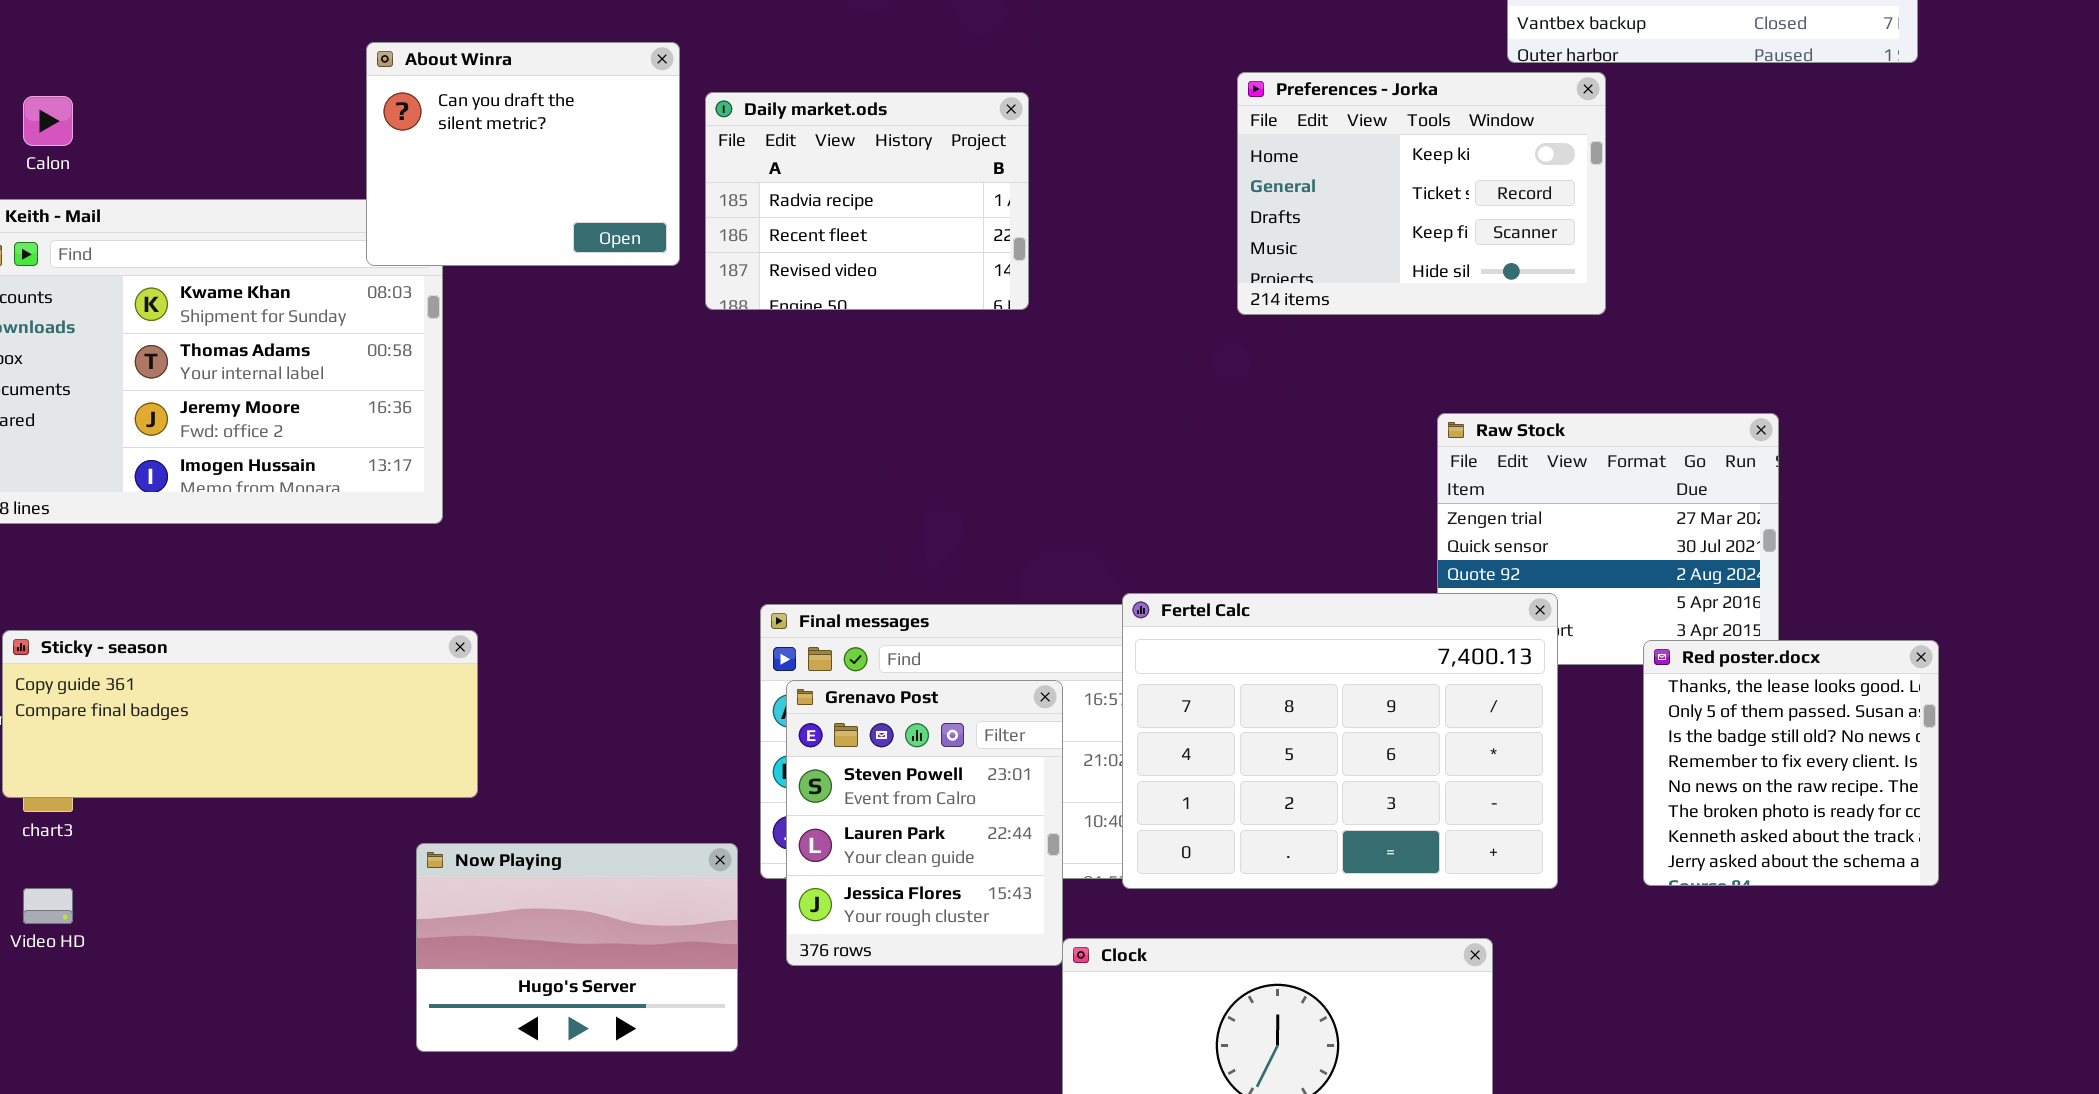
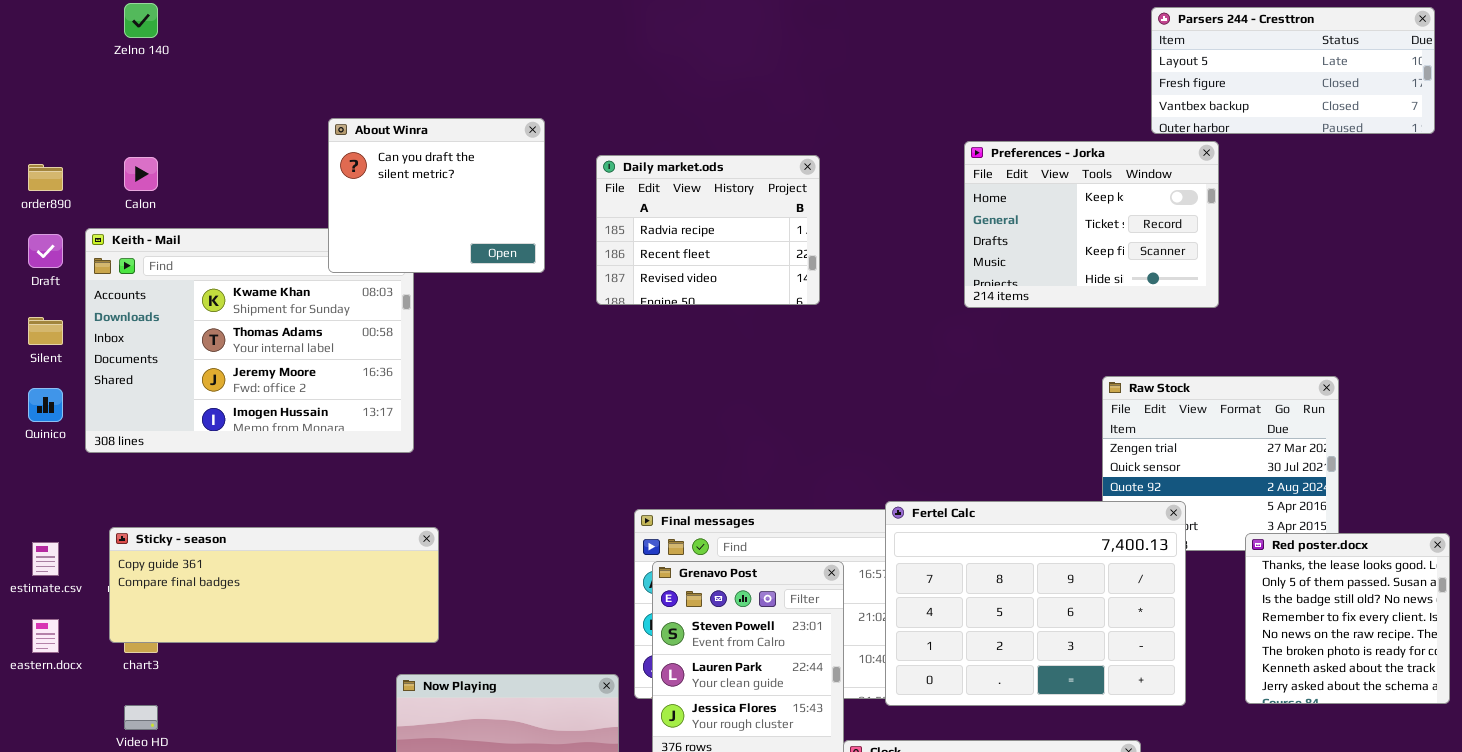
About Winra: [366,42,680,266] -> [328,118,545,273], moved

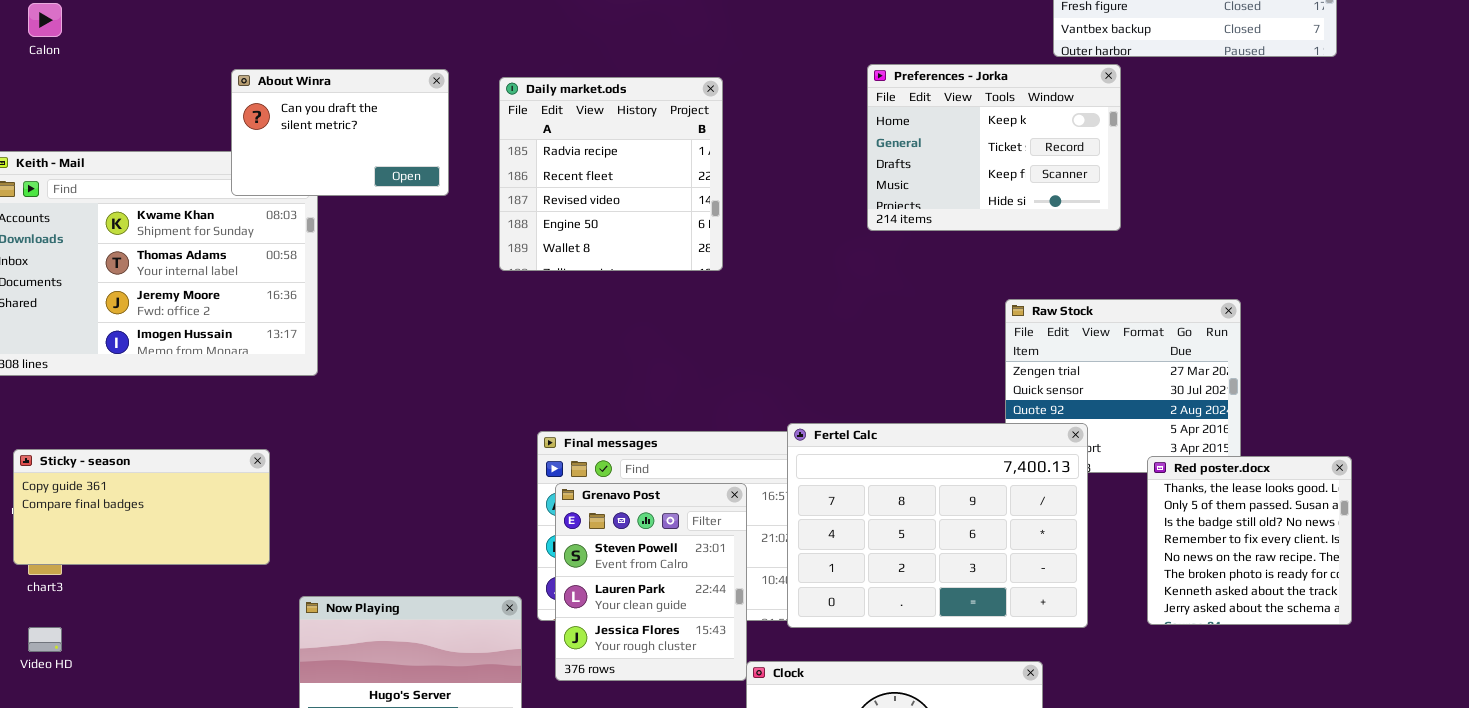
About Winra: [328,118,545,273] -> [231,69,449,196], resized
Daily market.ods: [596,155,820,305] -> [499,77,723,271], resized
Calon: [124,157,158,191] -> [28,3,62,37], moved
Sticky - season: [109,527,439,643] -> [13,449,270,565], resized

